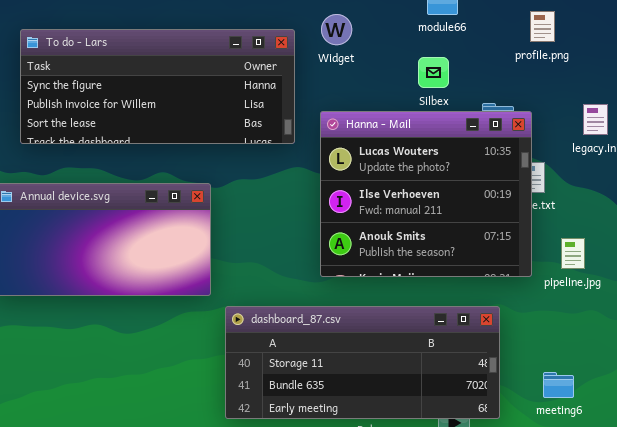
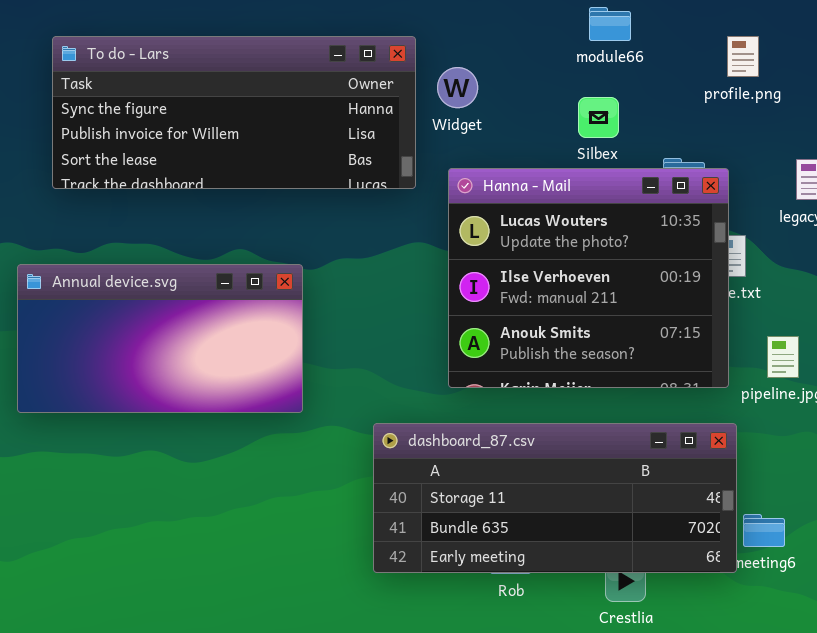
Widget: [321,14,352,45] -> [437,67,478,108], moved
To do - Lars: [20,29,295,144] -> [52,36,416,189], moved
dashboard_87.csv: [225,306,500,419] -> [373,423,737,573], moved

